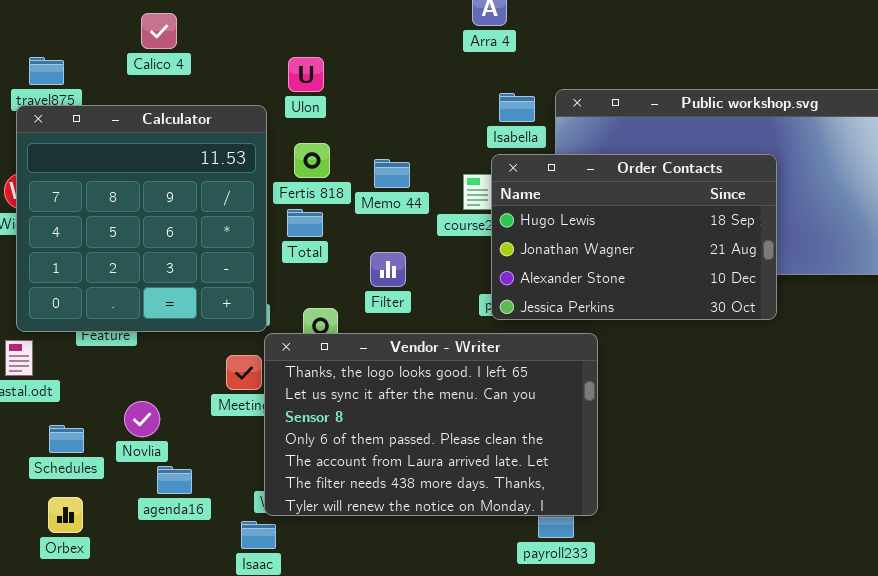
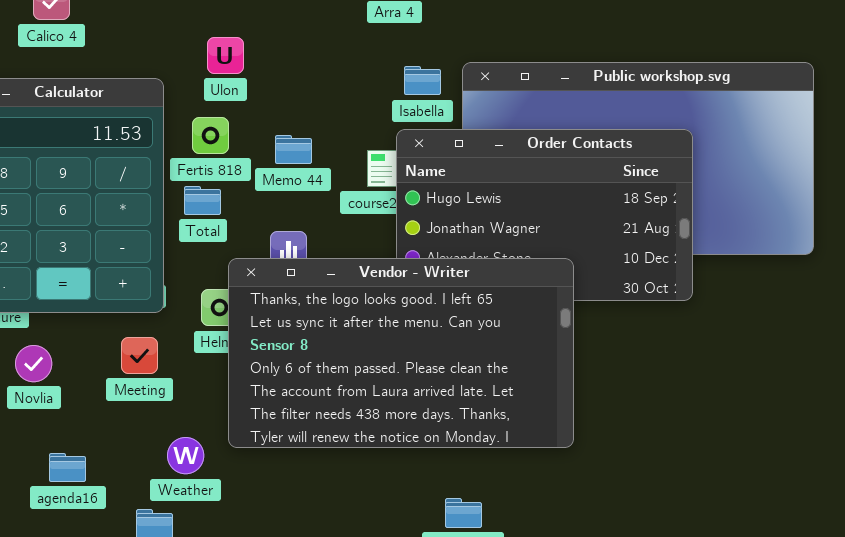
Ulon: [288,57,324,92] -> [207,37,244,74], moved
Vendor - Writer: [264,333,598,516] -> [228,258,574,448], moved
Novlia: [124,401,160,437] -> [15,345,52,382], moved

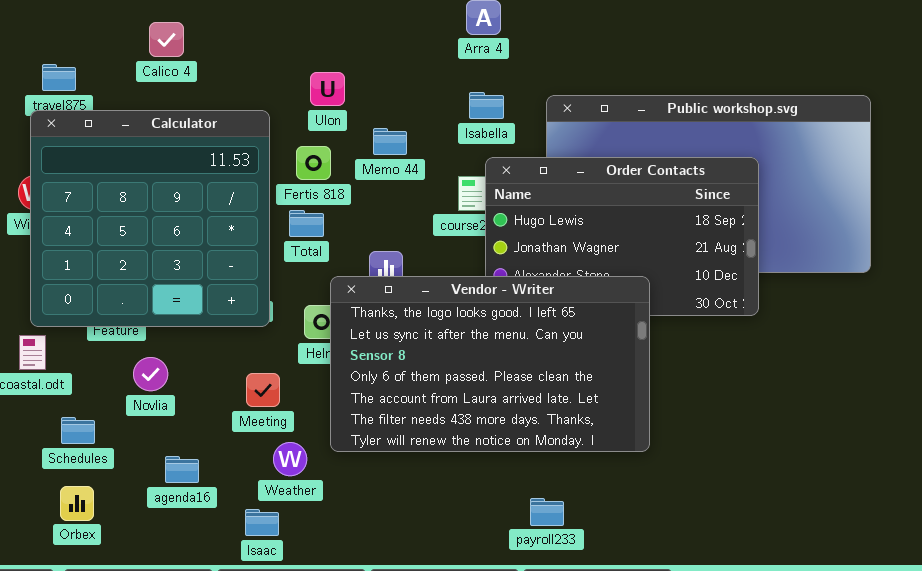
Isabella: [404,66,441,95] -> [469,92,504,119], moved
Memo 44: [275,135,312,164] -> [373,128,407,155], moved
Meeting: [121,337,158,374] -> [246,373,280,407], moved

